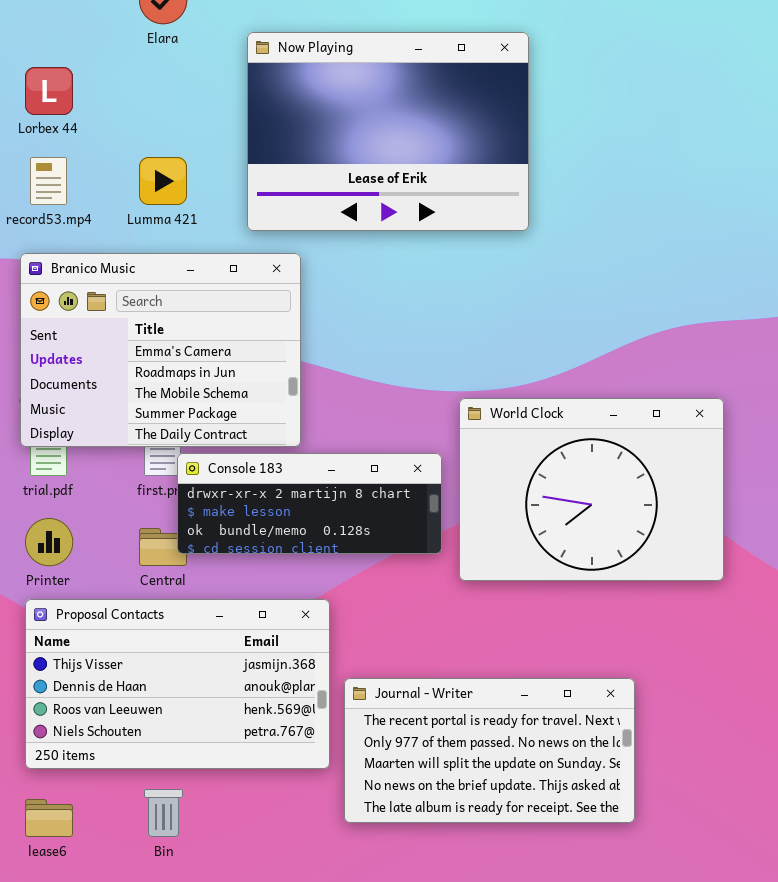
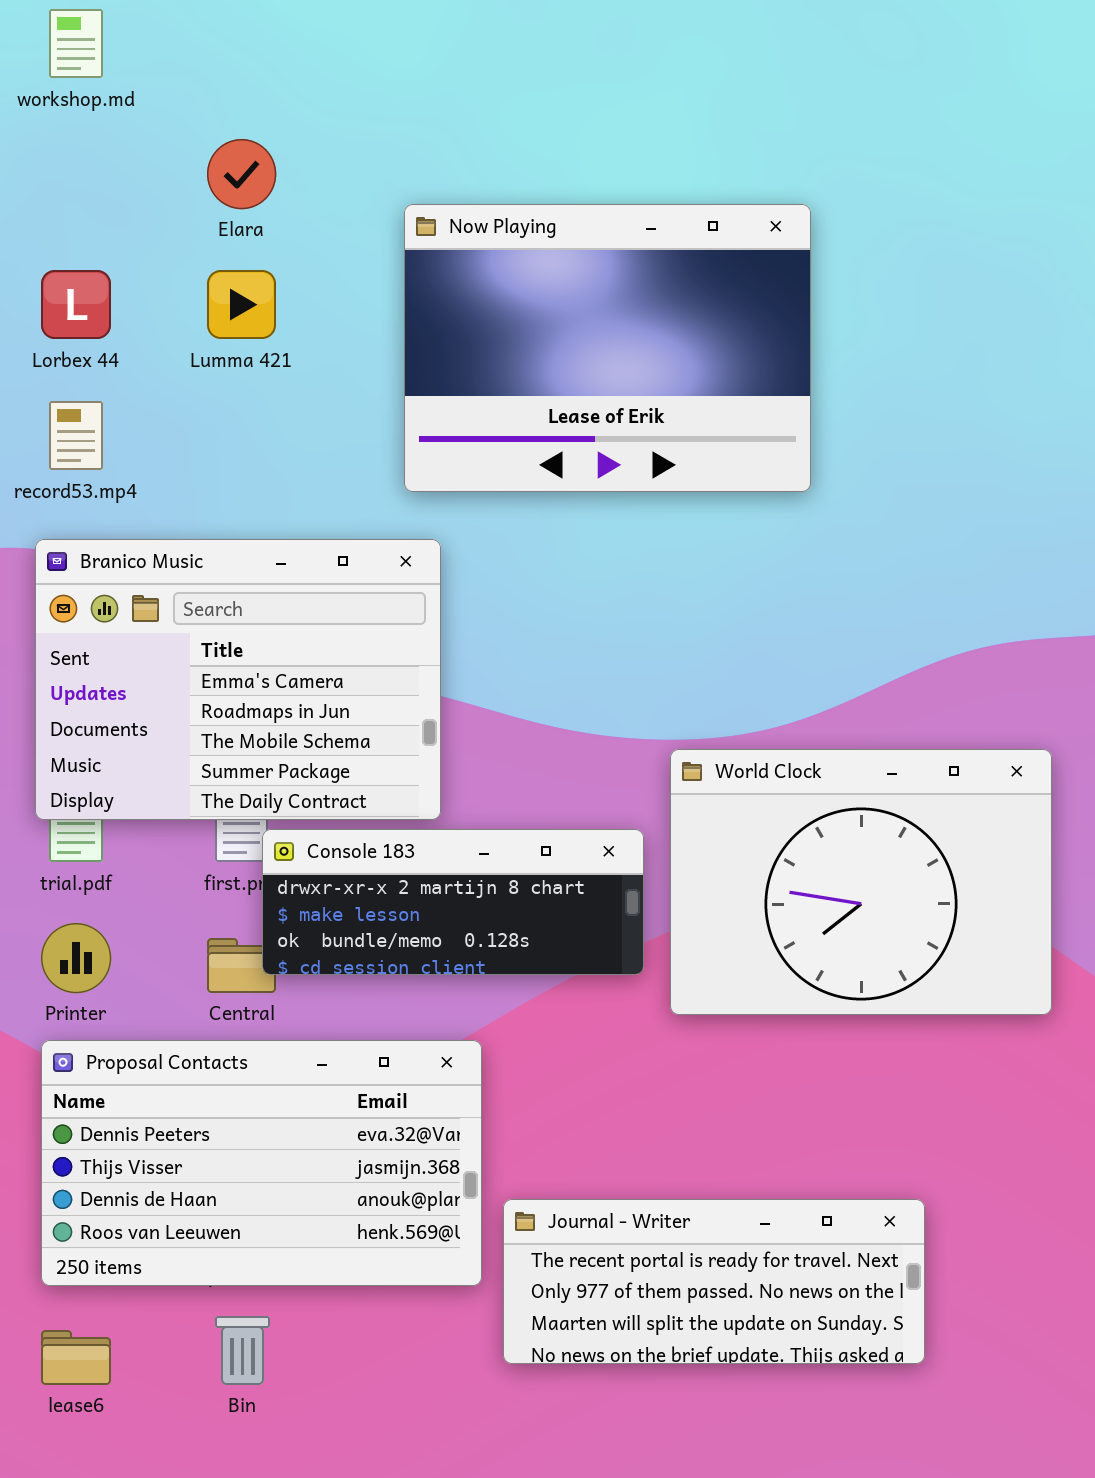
Now Playing: [247,32,529,231] -> [404,204,811,492], moved
Lumma 421: [139,157,187,205] -> [207,270,276,339], moved
Proposal Contacts: [25,599,330,769] -> [41,1040,482,1286], scrolled up 1 row
Journal - Writer: [344,678,635,823] -> [503,1199,925,1364], resized

